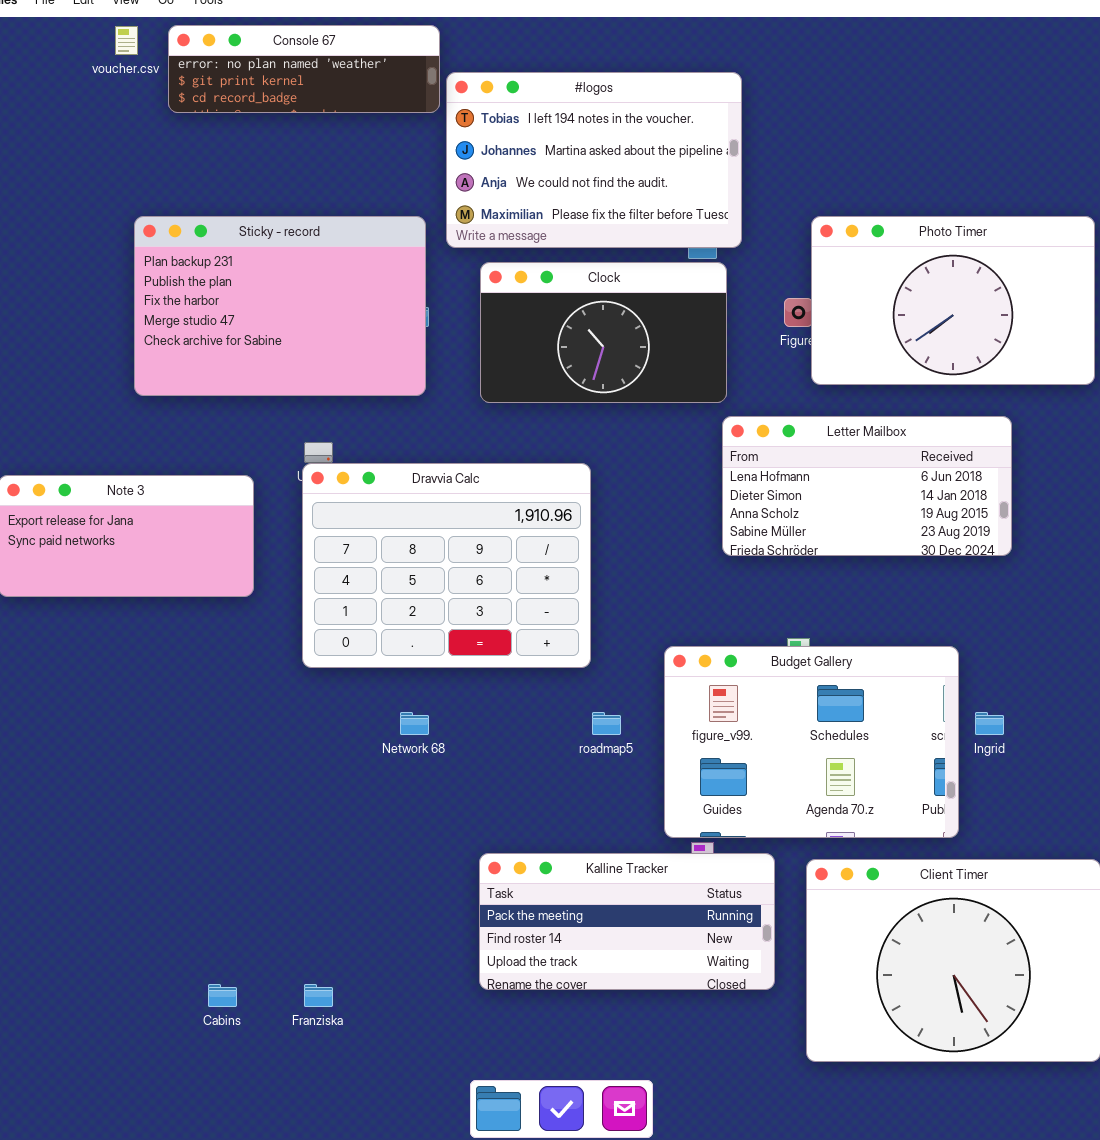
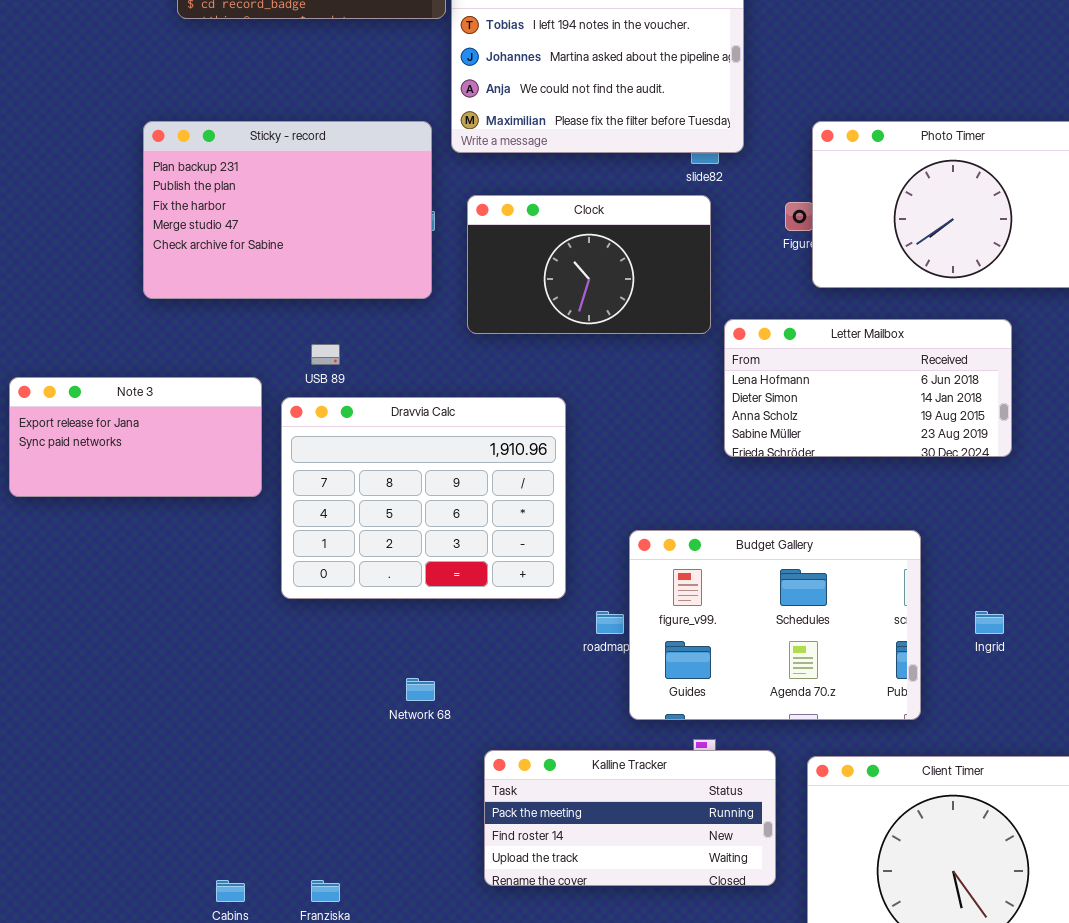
Clock: [480,262,727,403] -> [467,195,711,334], moved
Dravvia Calc: [302,463,591,668] -> [281,397,566,599], moved
Budget Gallery: [664,646,959,838] -> [629,530,921,720], moved
Network 68: [400,712,429,735] -> [406,678,435,701], moved

